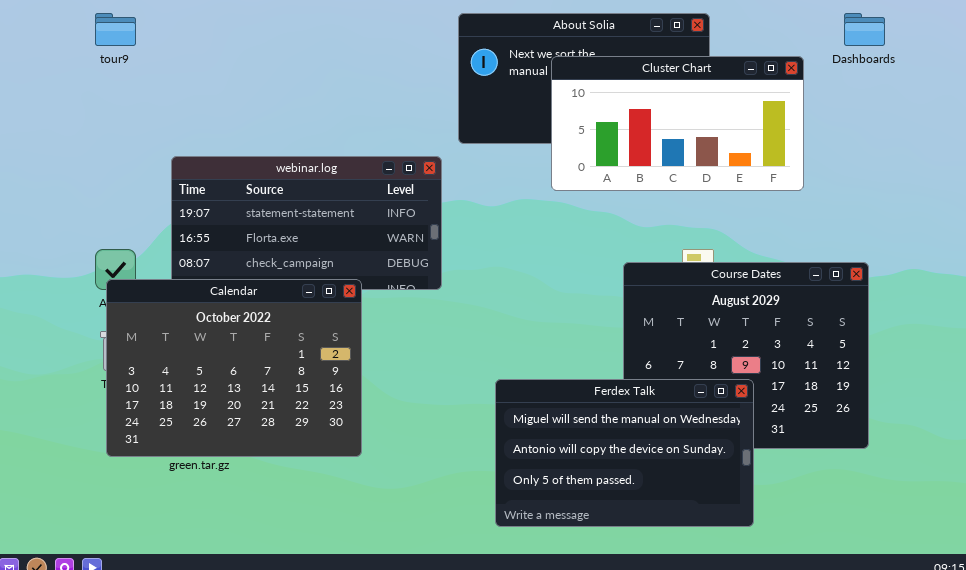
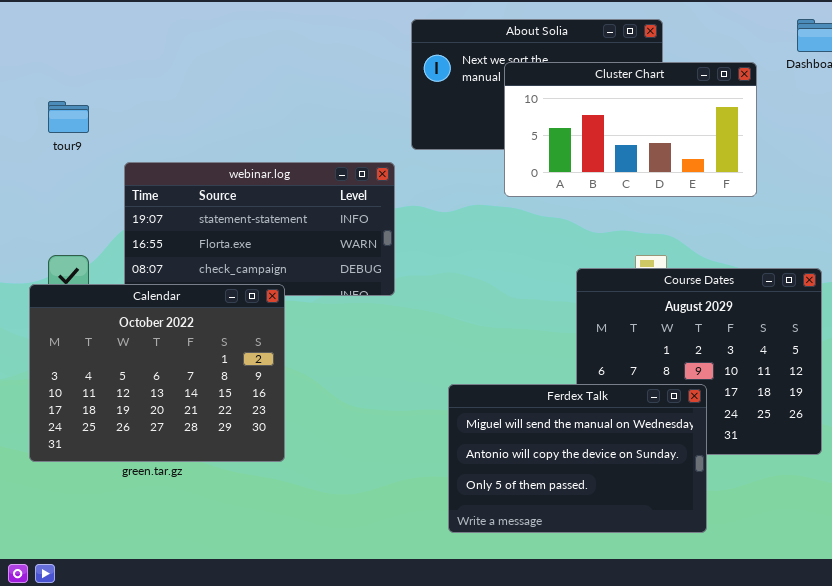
tour9: [95,13,136,46] -> [48,101,89,133], moved
Calendar: [106,279,362,457] -> [29,284,285,462], moved

